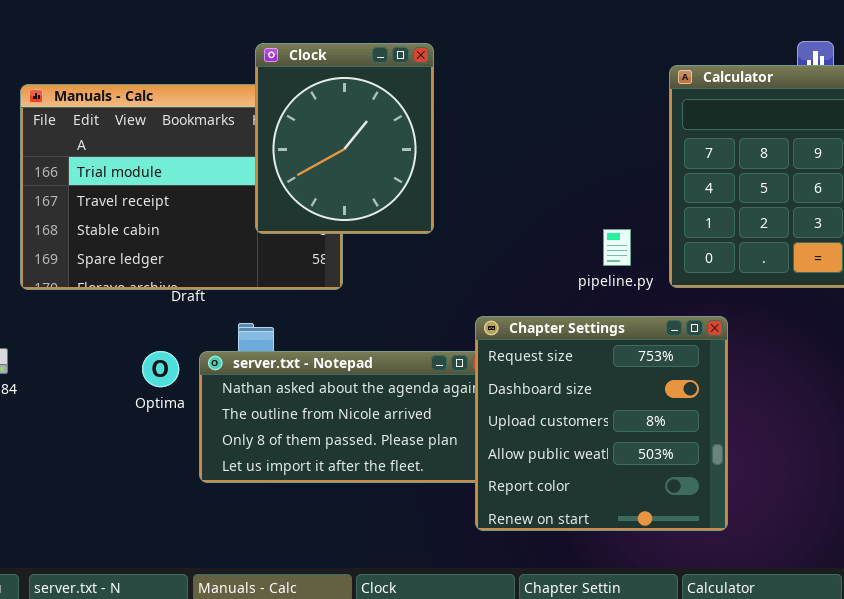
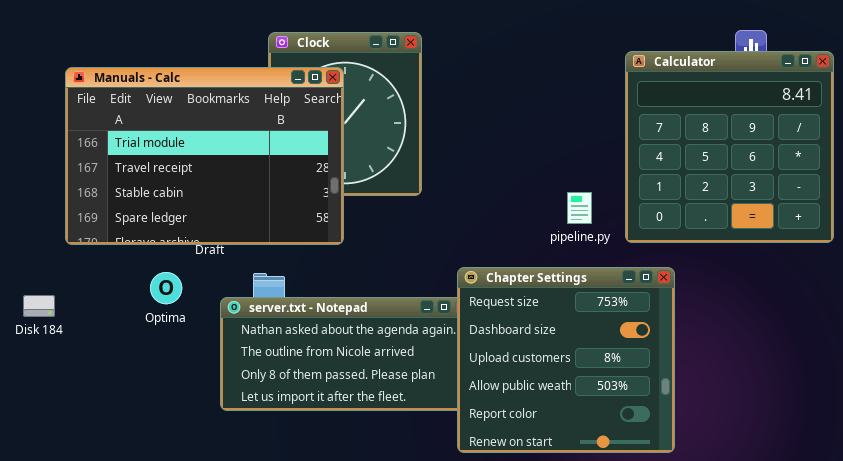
Manuals - Calc: [20,84,343,290] -> [65,67,344,245], raised
Optima: [142,351,179,387] -> [150,272,182,304], moved

